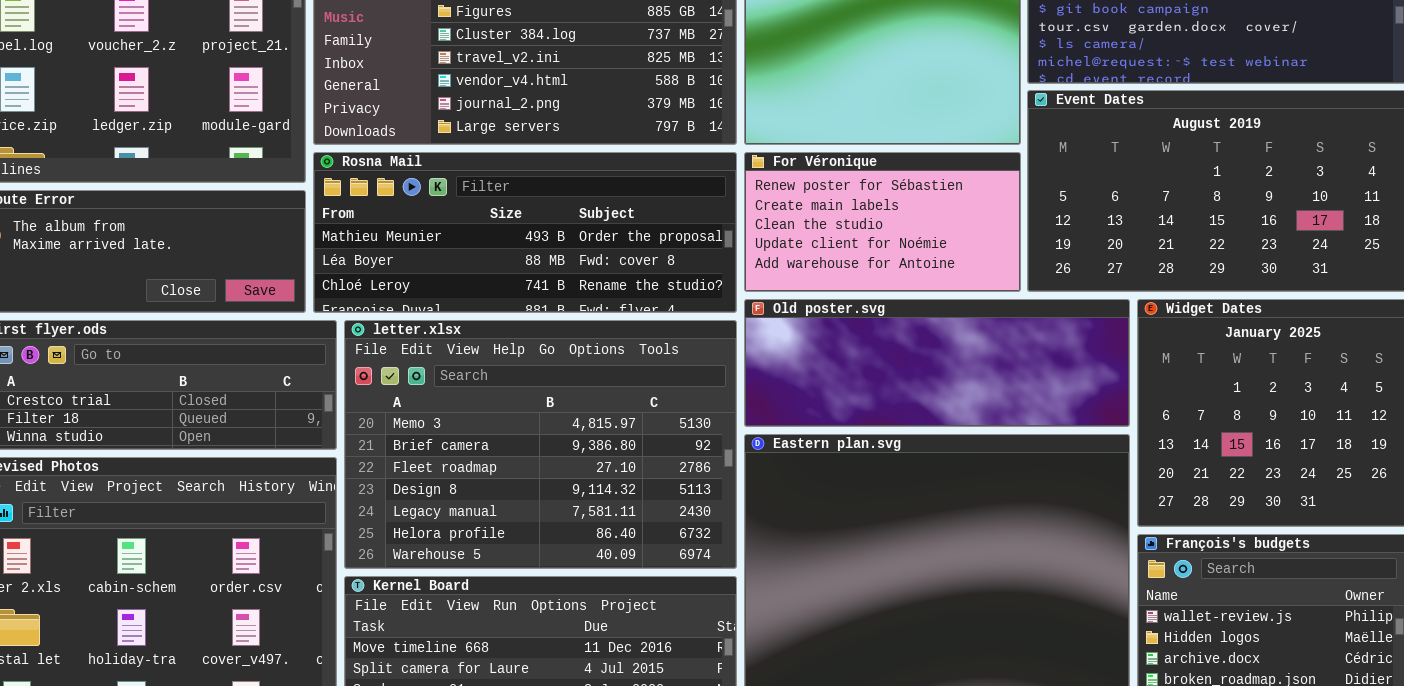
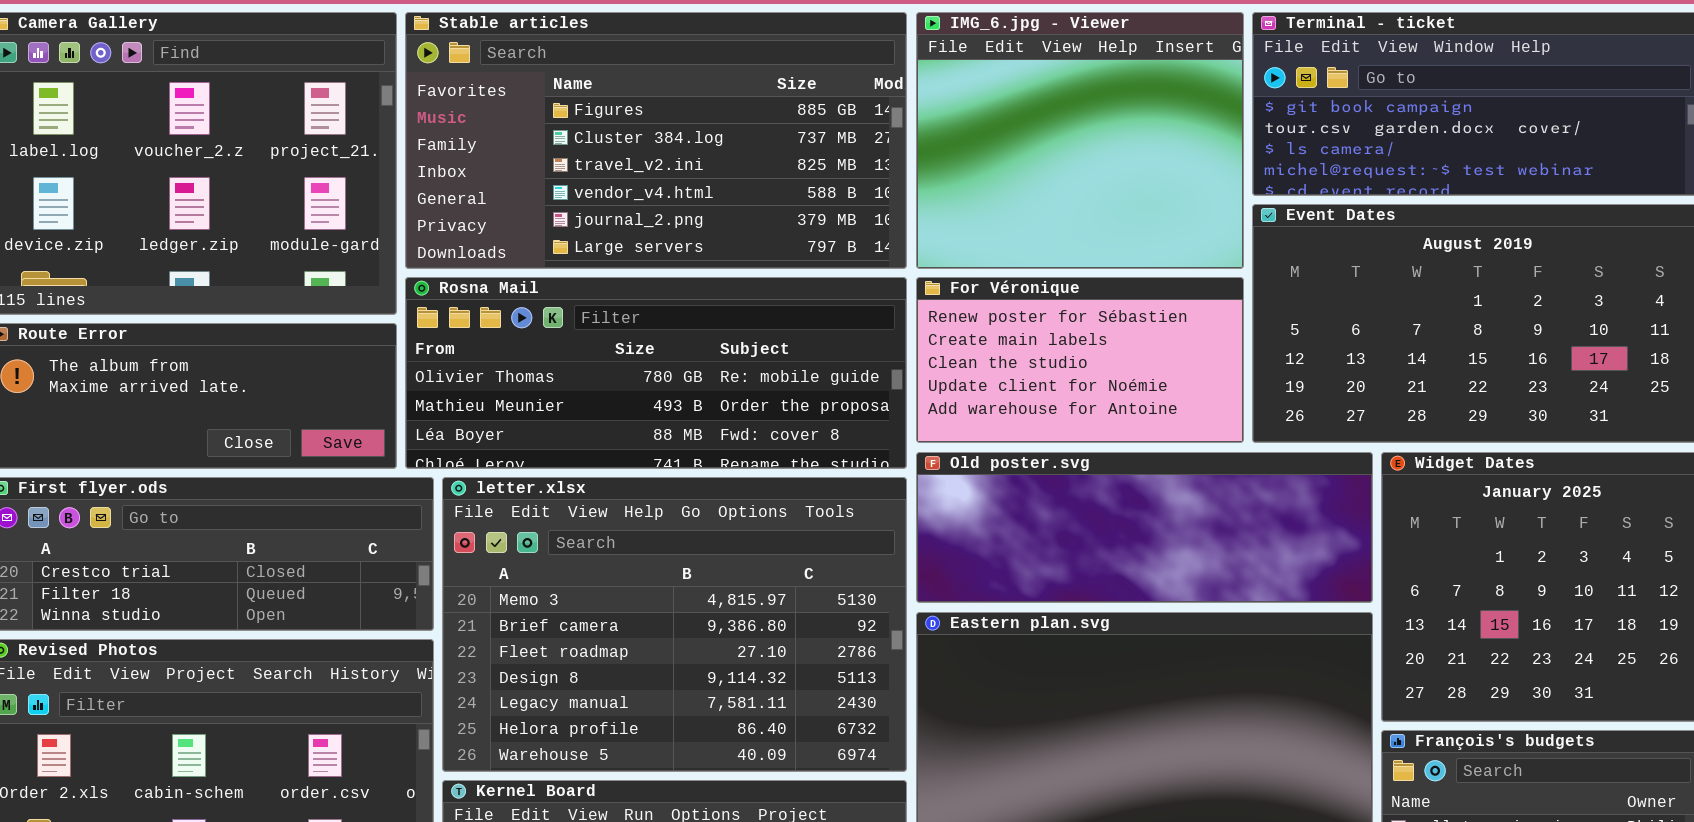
Rosna Mail: [313,152,737,313] -> [405,277,907,469], scrolled up 1 row

